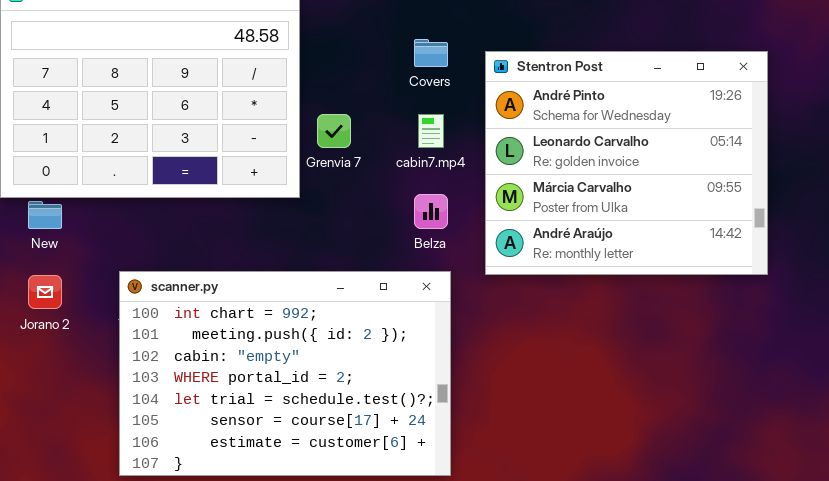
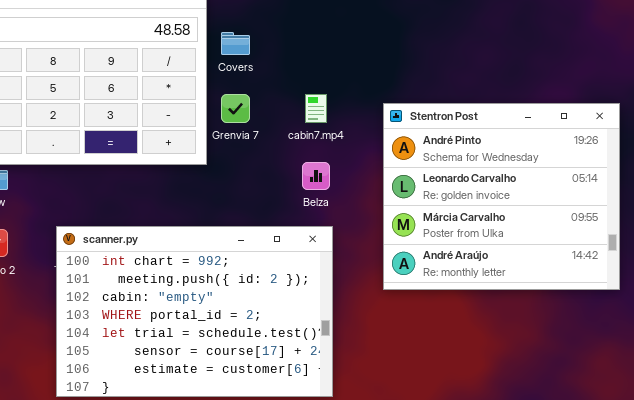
Covers: [414,39,448,67] -> [221,32,250,55], moved
Stentron Post: [485,51,768,275] -> [383,103,620,290], moved

